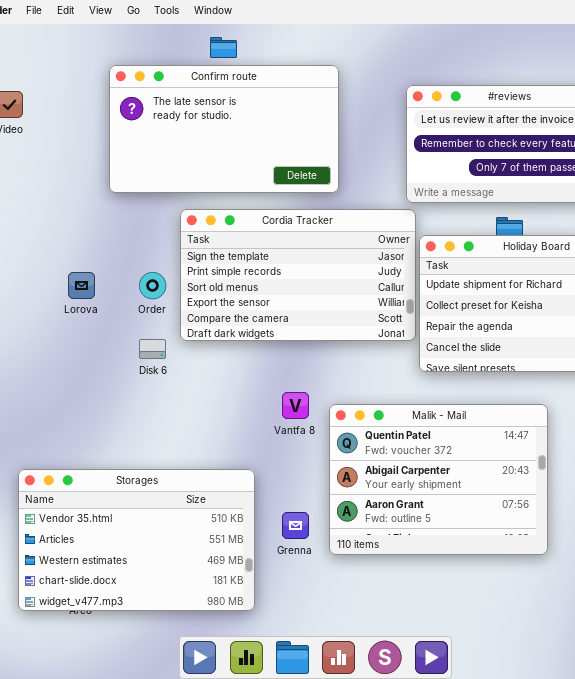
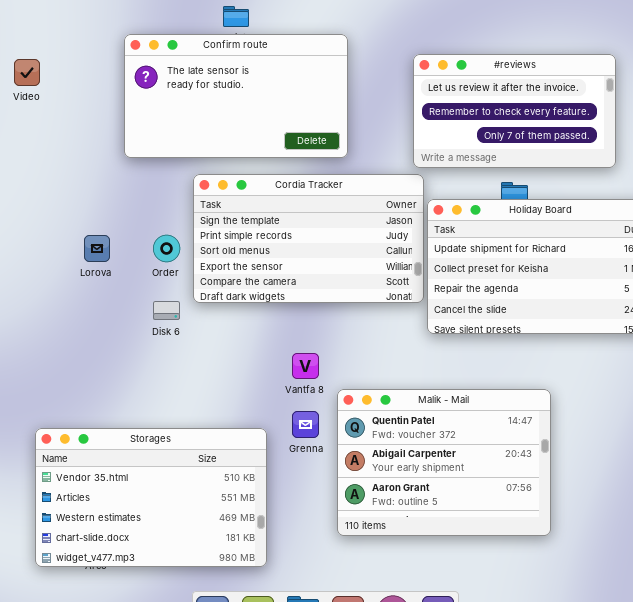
Malik - Mail: [329,404,548,555] -> [337,389,551,536], moved
Grenna: [282,512,309,539] -> [292,411,319,438], moved

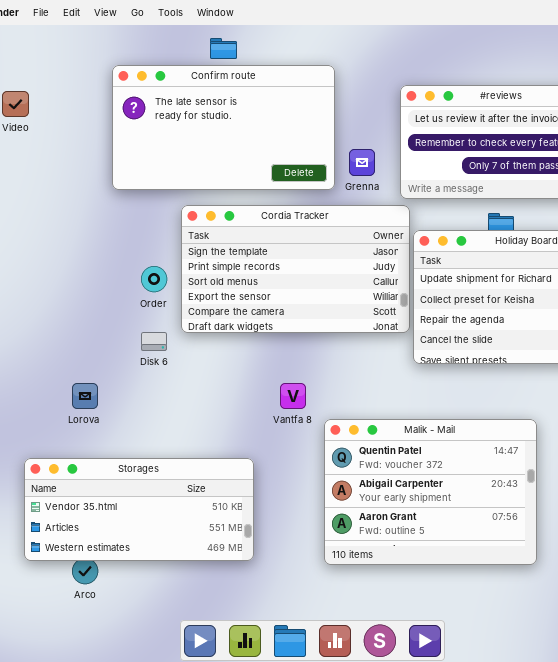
Lorova: [84,235,110,262] -> [72,383,98,409], moved
Grenna: [292,411,319,438] -> [349,149,375,176], moved
Storages: [35,428,267,567] -> [24,458,254,561], resized

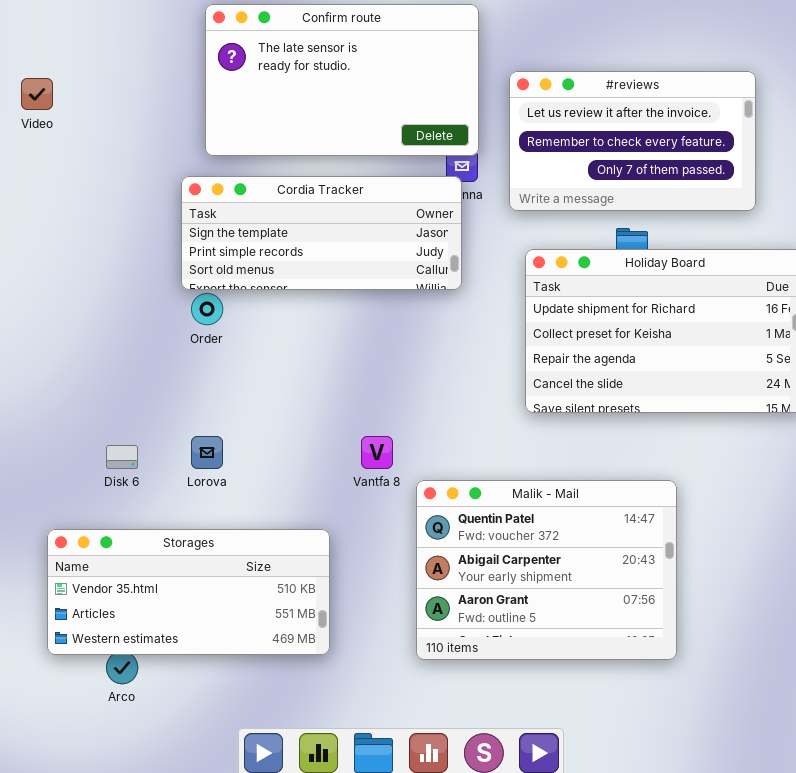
Confirm route: [112,65,335,190] -> [205,4,479,156], moved
Cordia Tracker: [181,205,410,333] -> [181,176,462,290], moved, resized
Disk 6: [141,332,167,351] -> [106,445,138,469], moved
Lorova: [72,383,98,409] -> [191,436,223,469], moved

